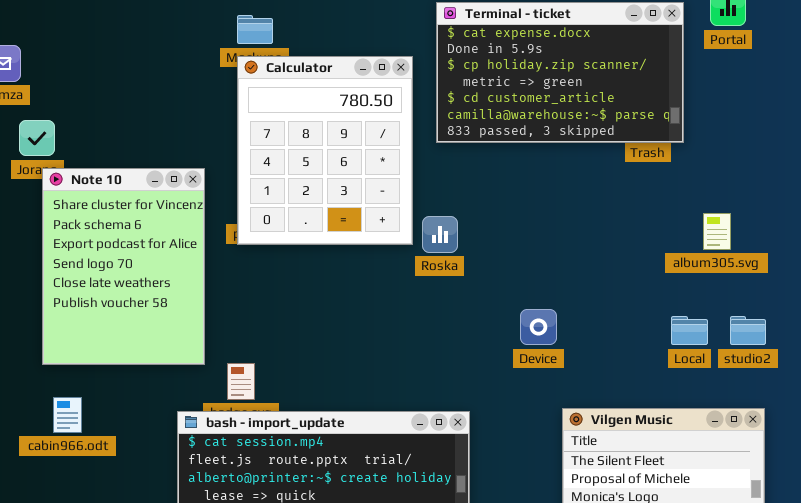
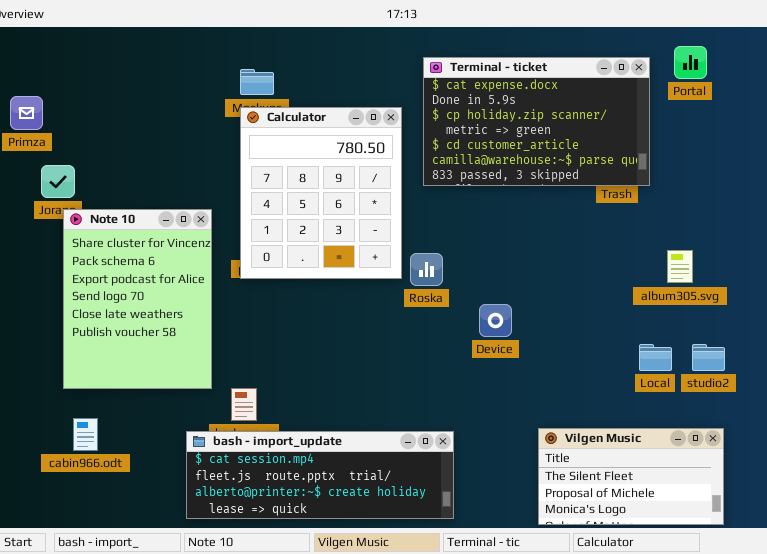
Device: [520,309,557,345] -> [479,304,512,337], moved

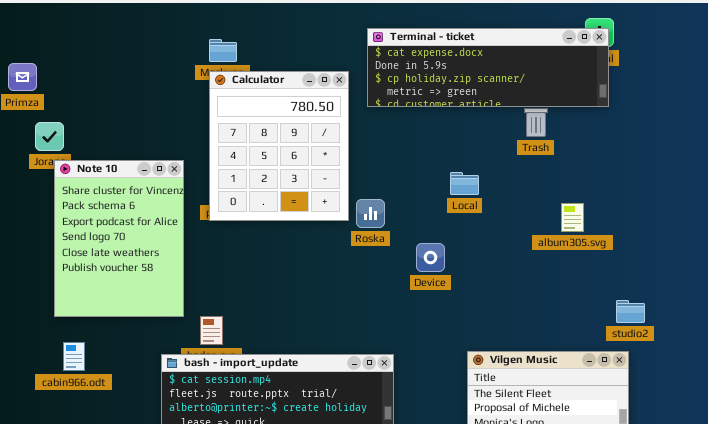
Terminal - ticket: [423,57,650,186] -> [367,28,609,107], resized
album305.svg: [667,250,693,283] -> [561,203,584,232], moved
Local: [639,344,672,371] -> [450,172,479,195], moved
studio2: [692,344,725,371] -> [616,300,645,323], moved

